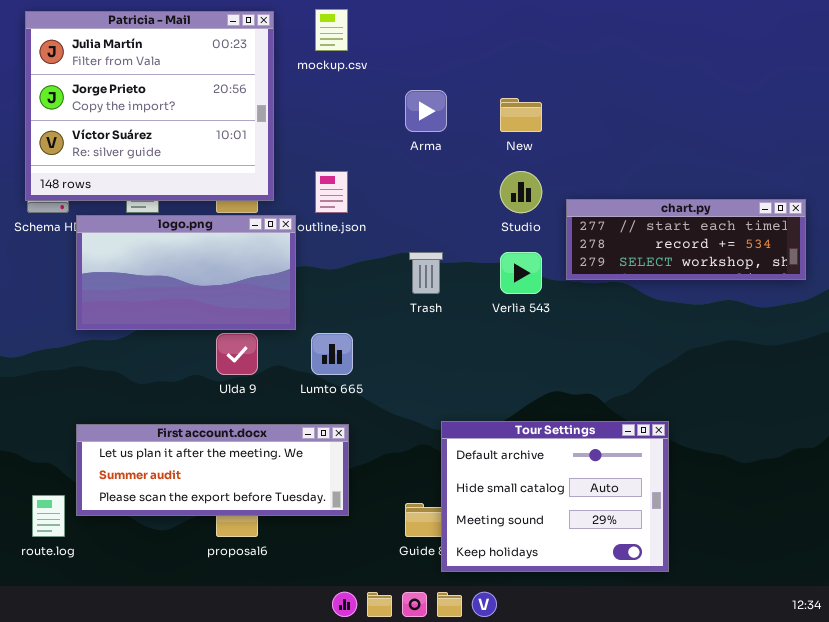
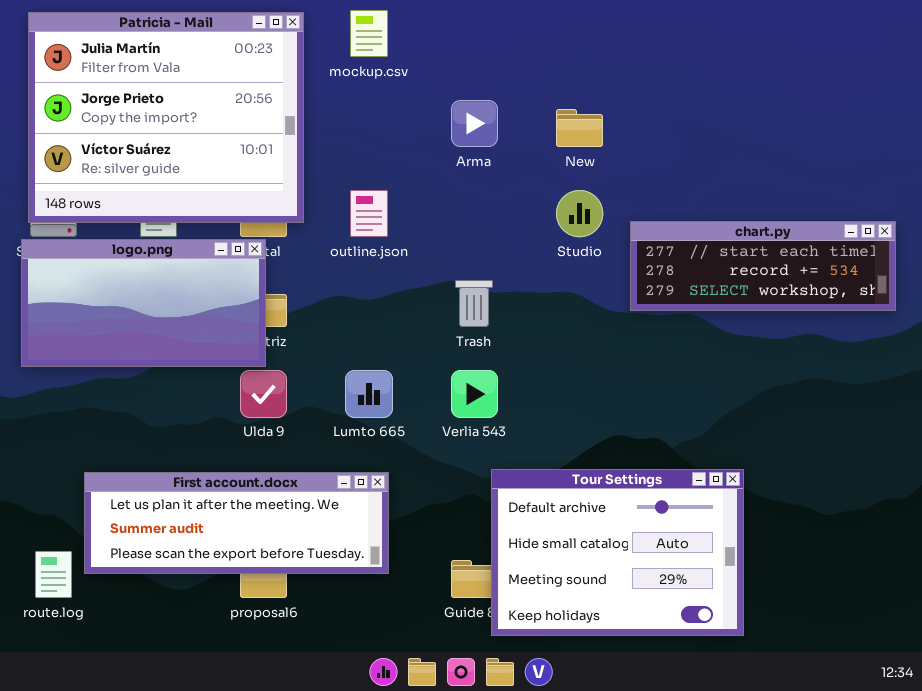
logo.png: [76,215,296,330] -> [21,239,266,367], moved
Verlia 543: [500,252,542,294] -> [451,370,498,418], moved

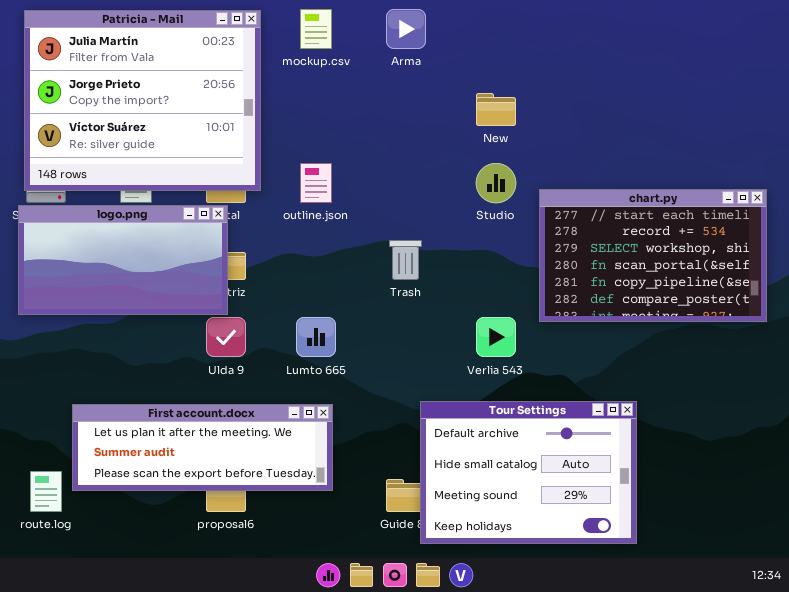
Arma: [451,100,498,147] -> [386,9,426,49], moved
chart.py: [630,221,896,311] -> [539,189,767,322], resized
Verlia 543: [451,370,498,418] -> [476,317,516,357], moved

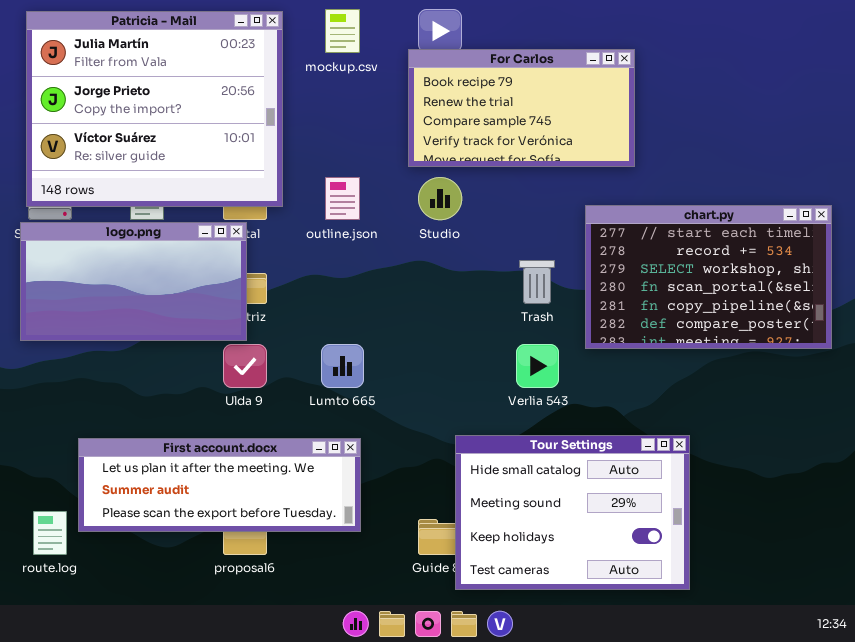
For Carlos: none -> [408,49,635,167], opened
Studio: [476,163,516,203] -> [418,177,462,220], moved
Trash: [389,240,422,280] -> [519,260,555,304], moved
Tour Settings: [420,401,637,544] -> [455,435,690,590], scrolled down 1 row

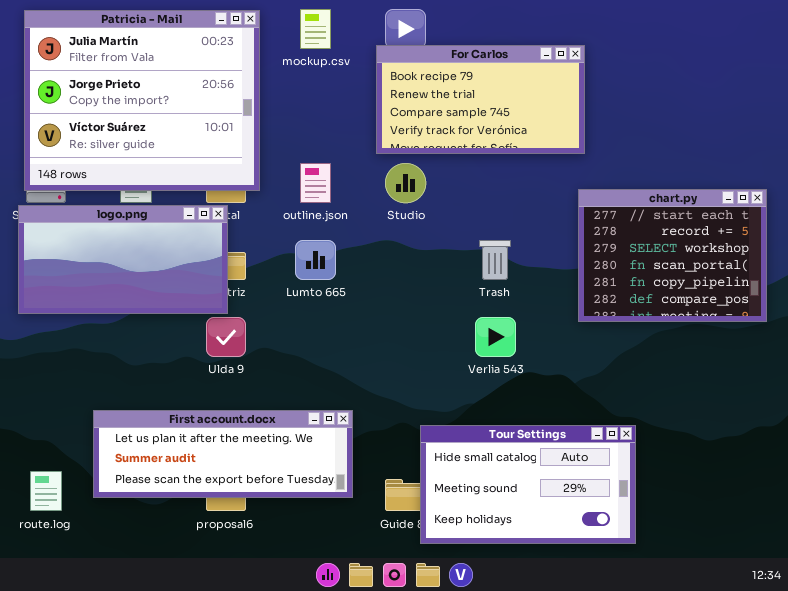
chart.py: [585,205,832,349] -> [578,189,767,322], resized
Lumto 665: [321,344,364,388] -> [295,240,336,280], moved
Tour Settings: [455,435,690,590] -> [420,425,636,544], resized
First account.docx: [78,438,361,532] -> [93,410,353,498], moved

